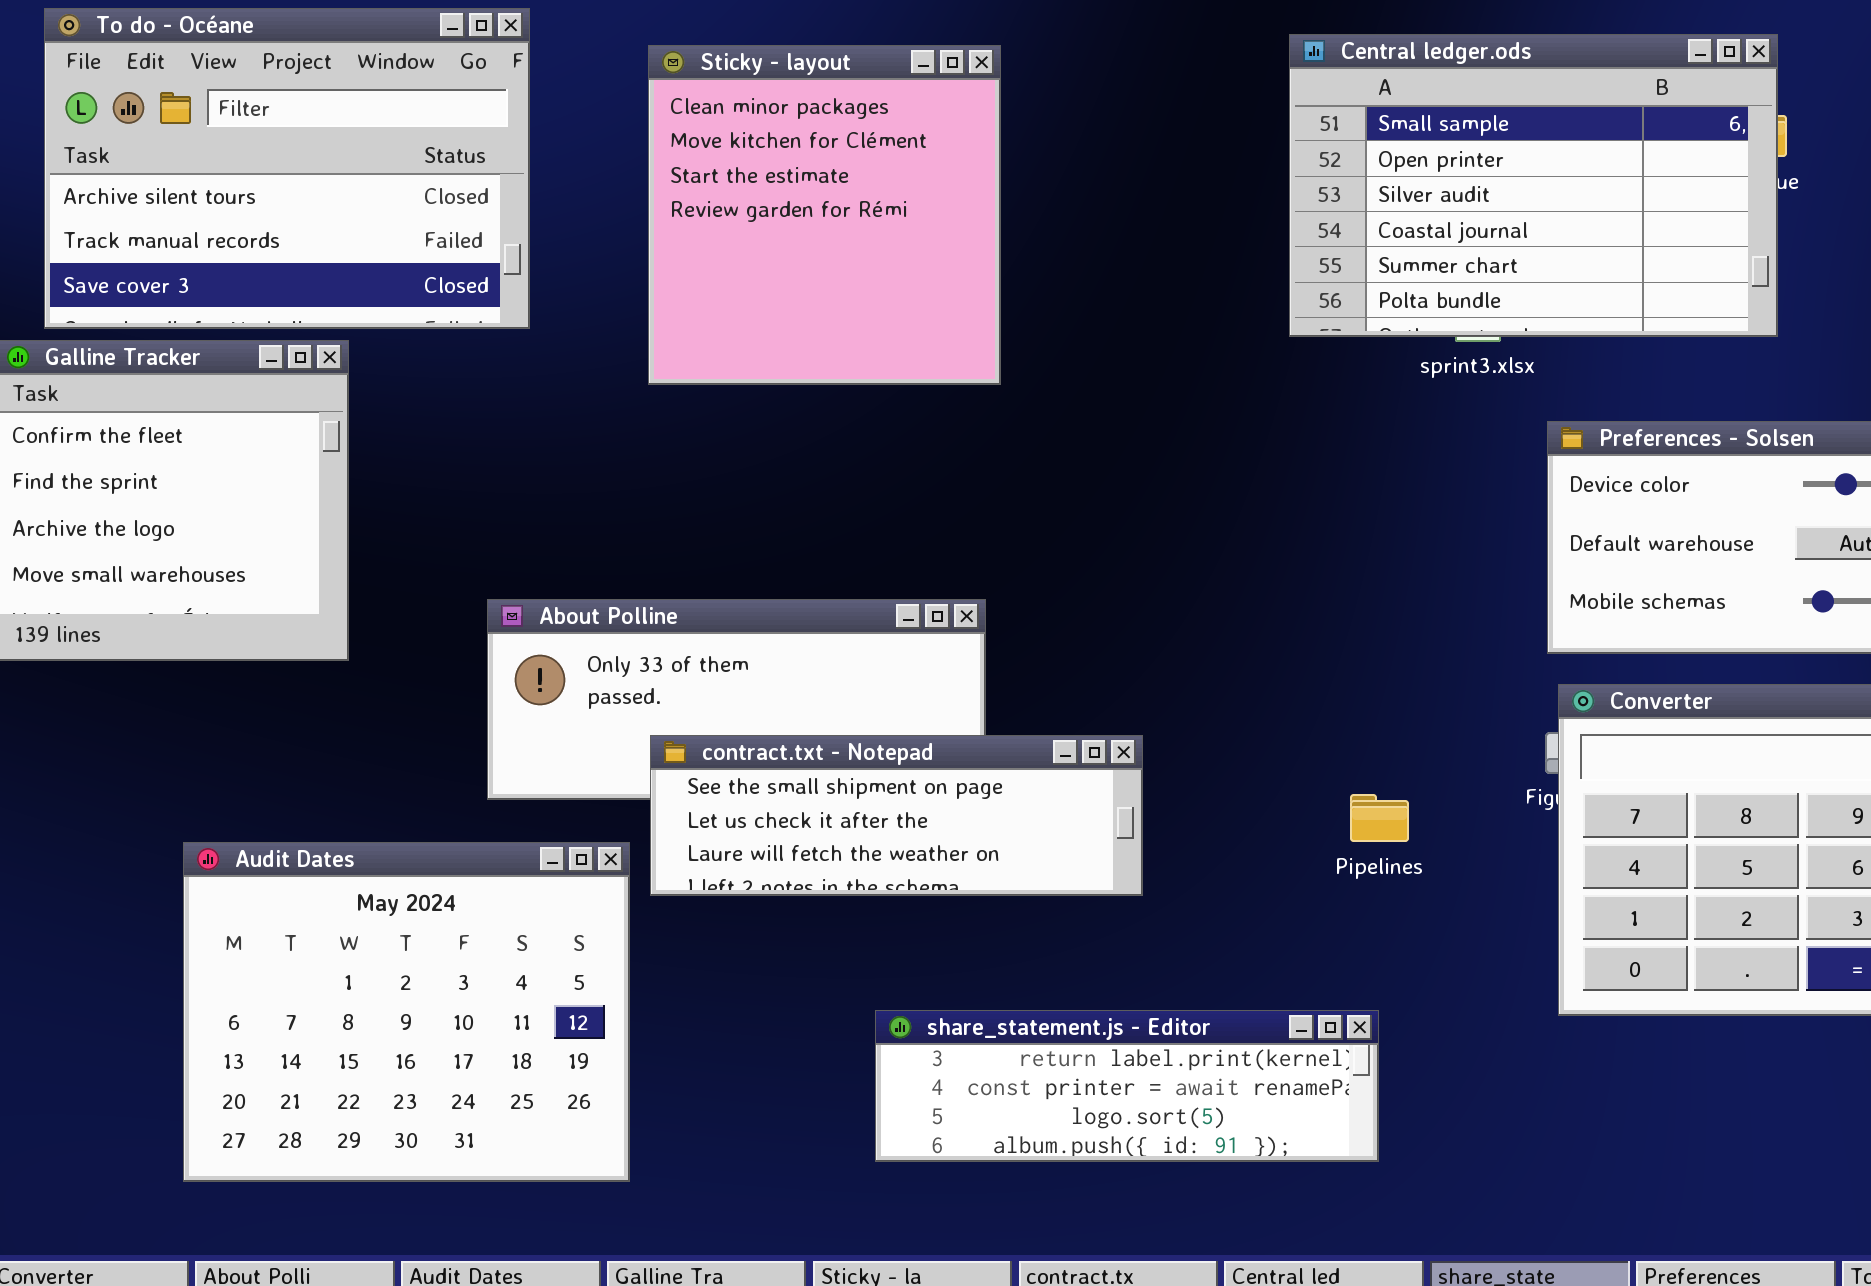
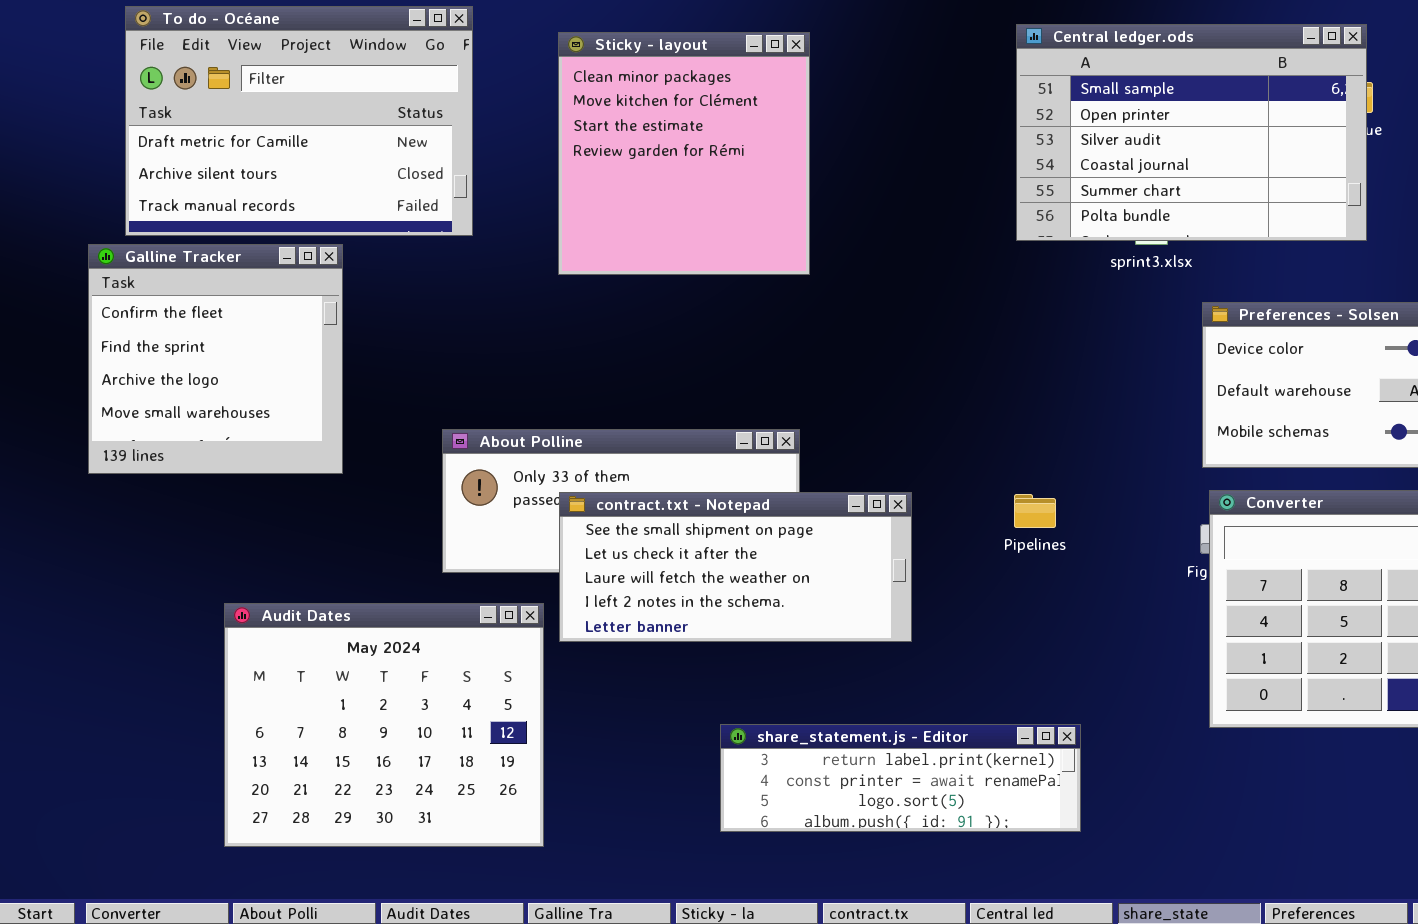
To do - Océane: [44,8,530,329] -> [125,6,473,236], scrolled up 1 row
contract.txt - Notepad: [650,735,1143,896] -> [559,492,912,642], resized
Pipelines: [1350,794,1409,842] -> [1014,494,1056,528], moved

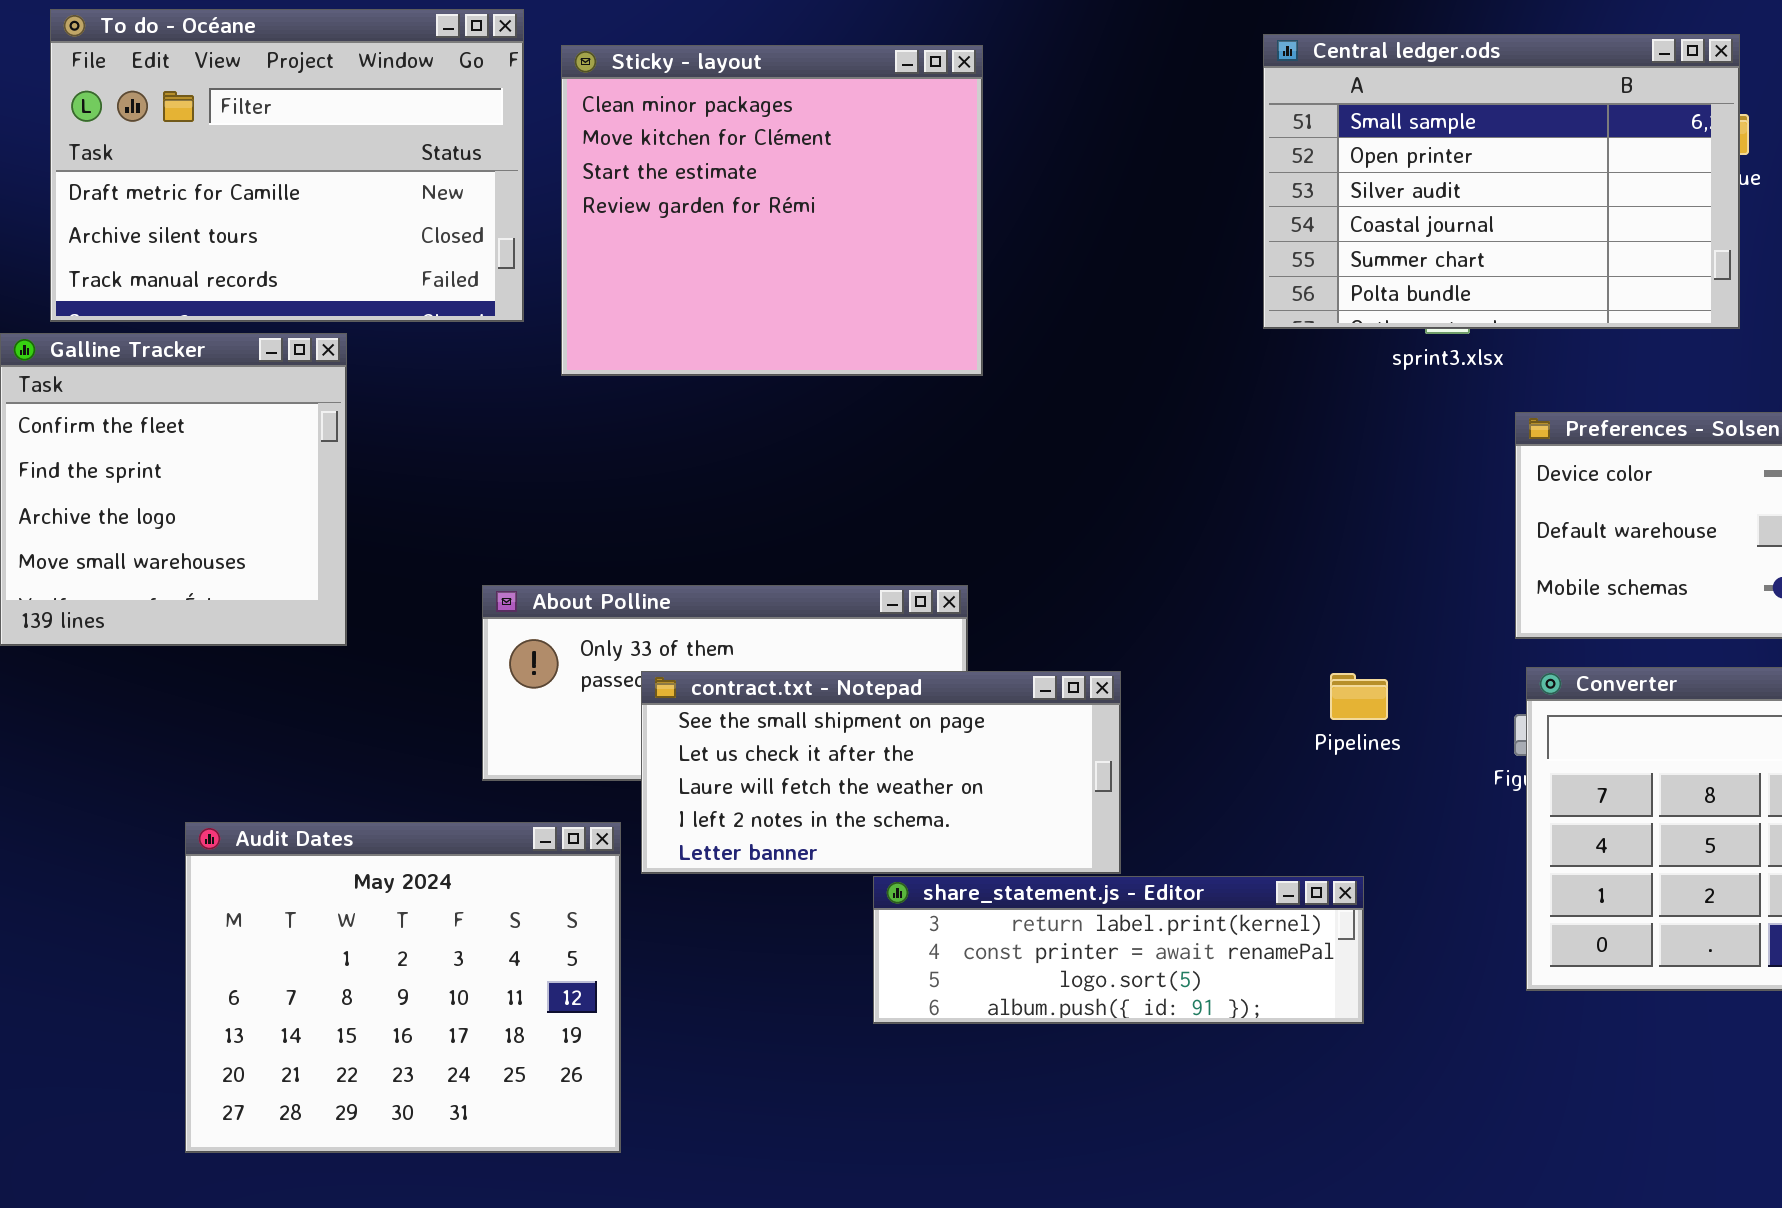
Sticky - layout: [558,32,810,275] -> [561,45,983,376], resized
Pipelines: [1014,494,1056,528] -> [1330,673,1388,720], moved
share_statement.js - Editor: [720,724,1081,832] -> [873,876,1364,1024], moved

